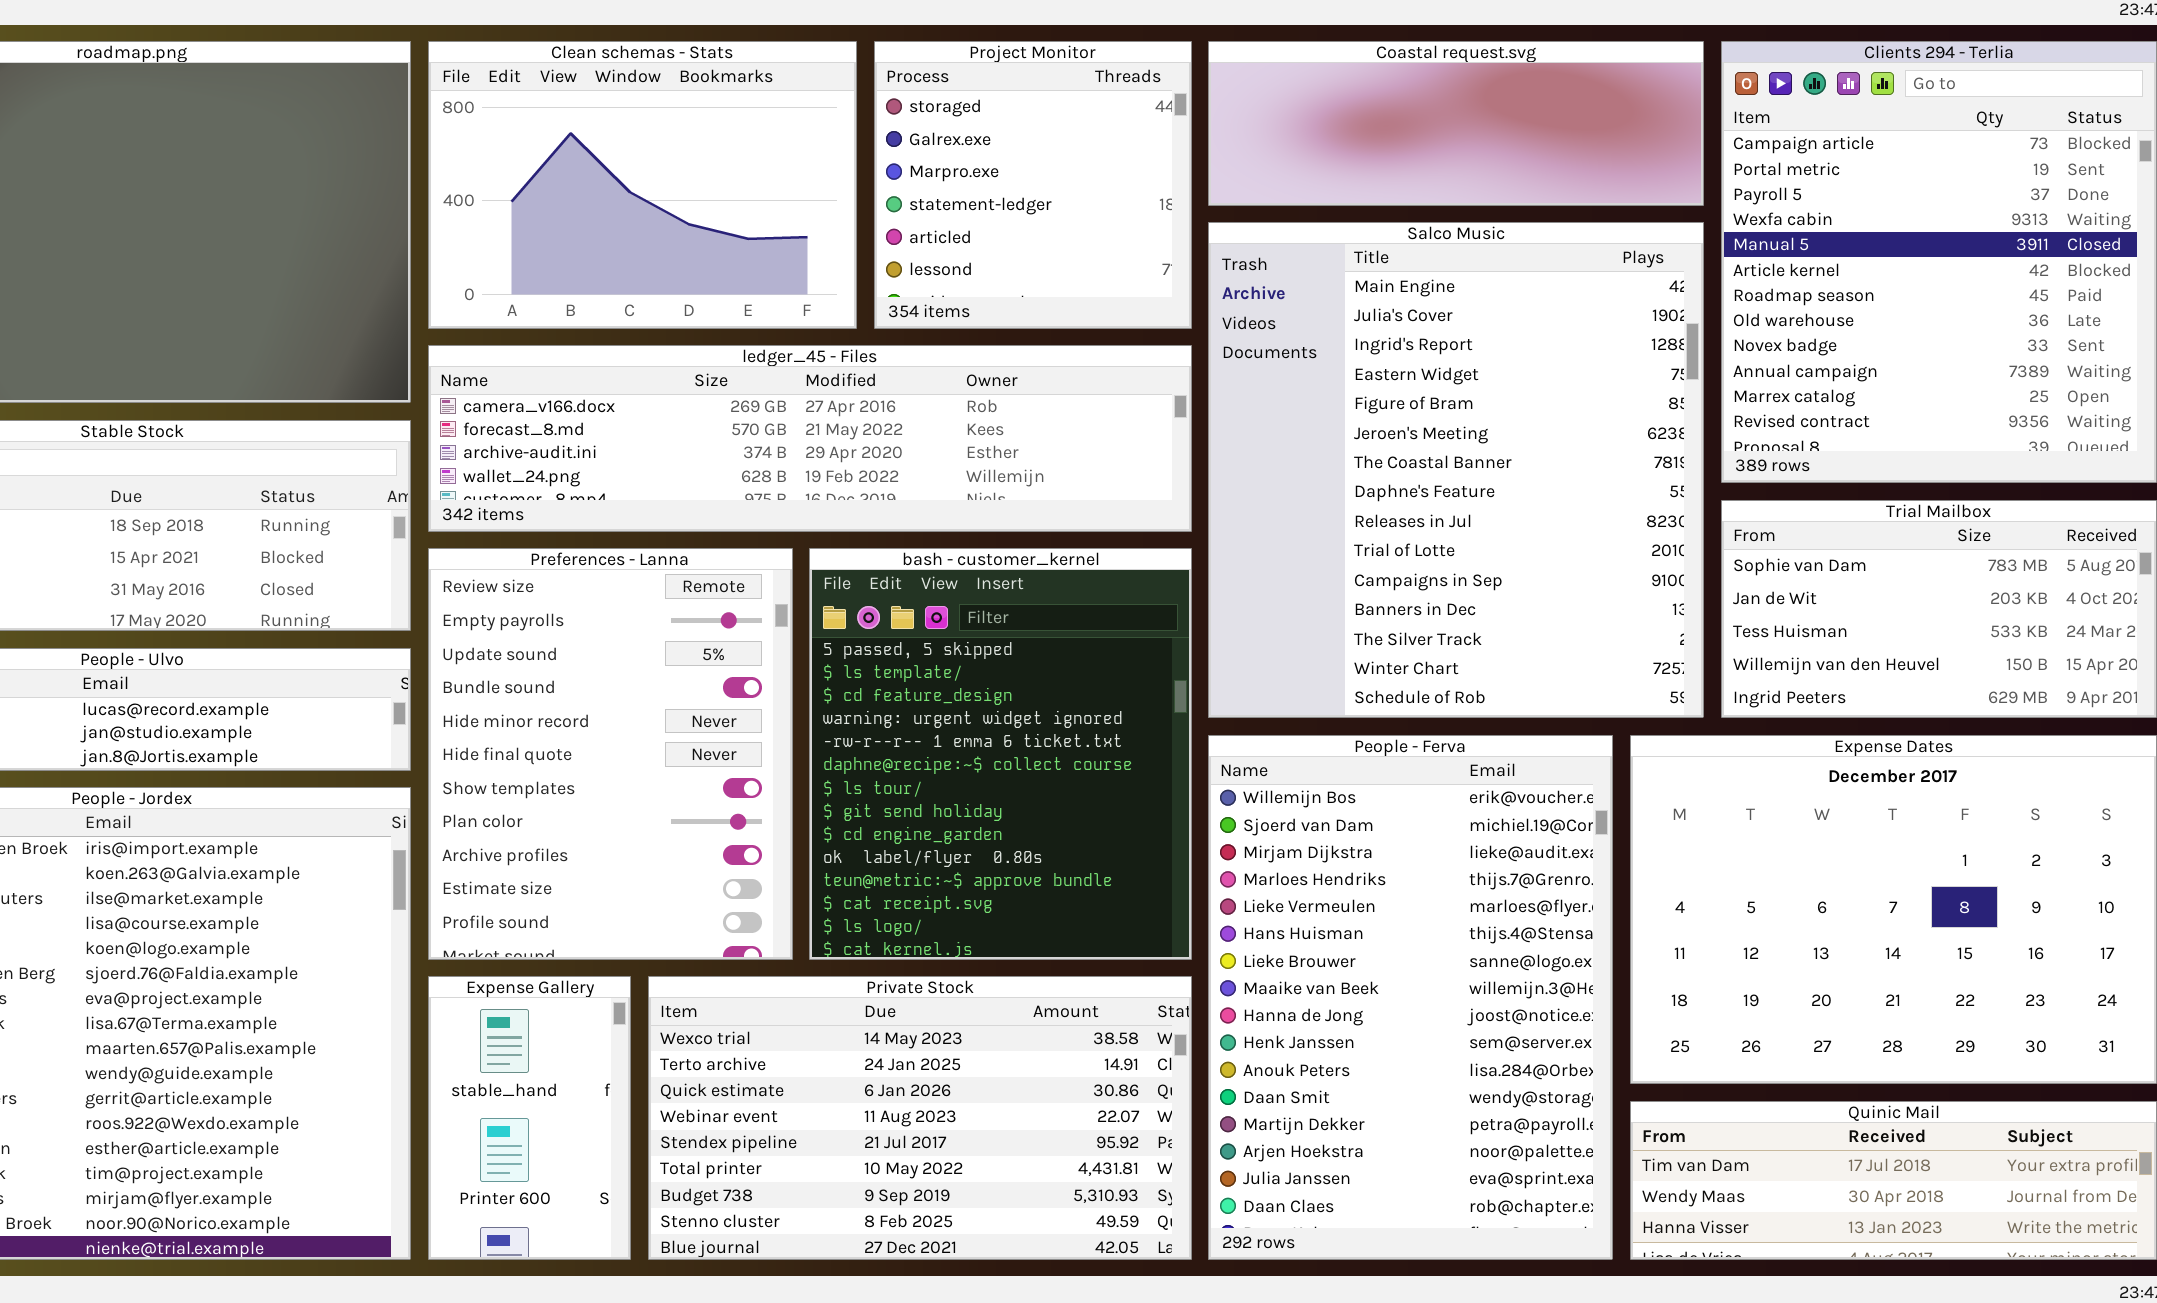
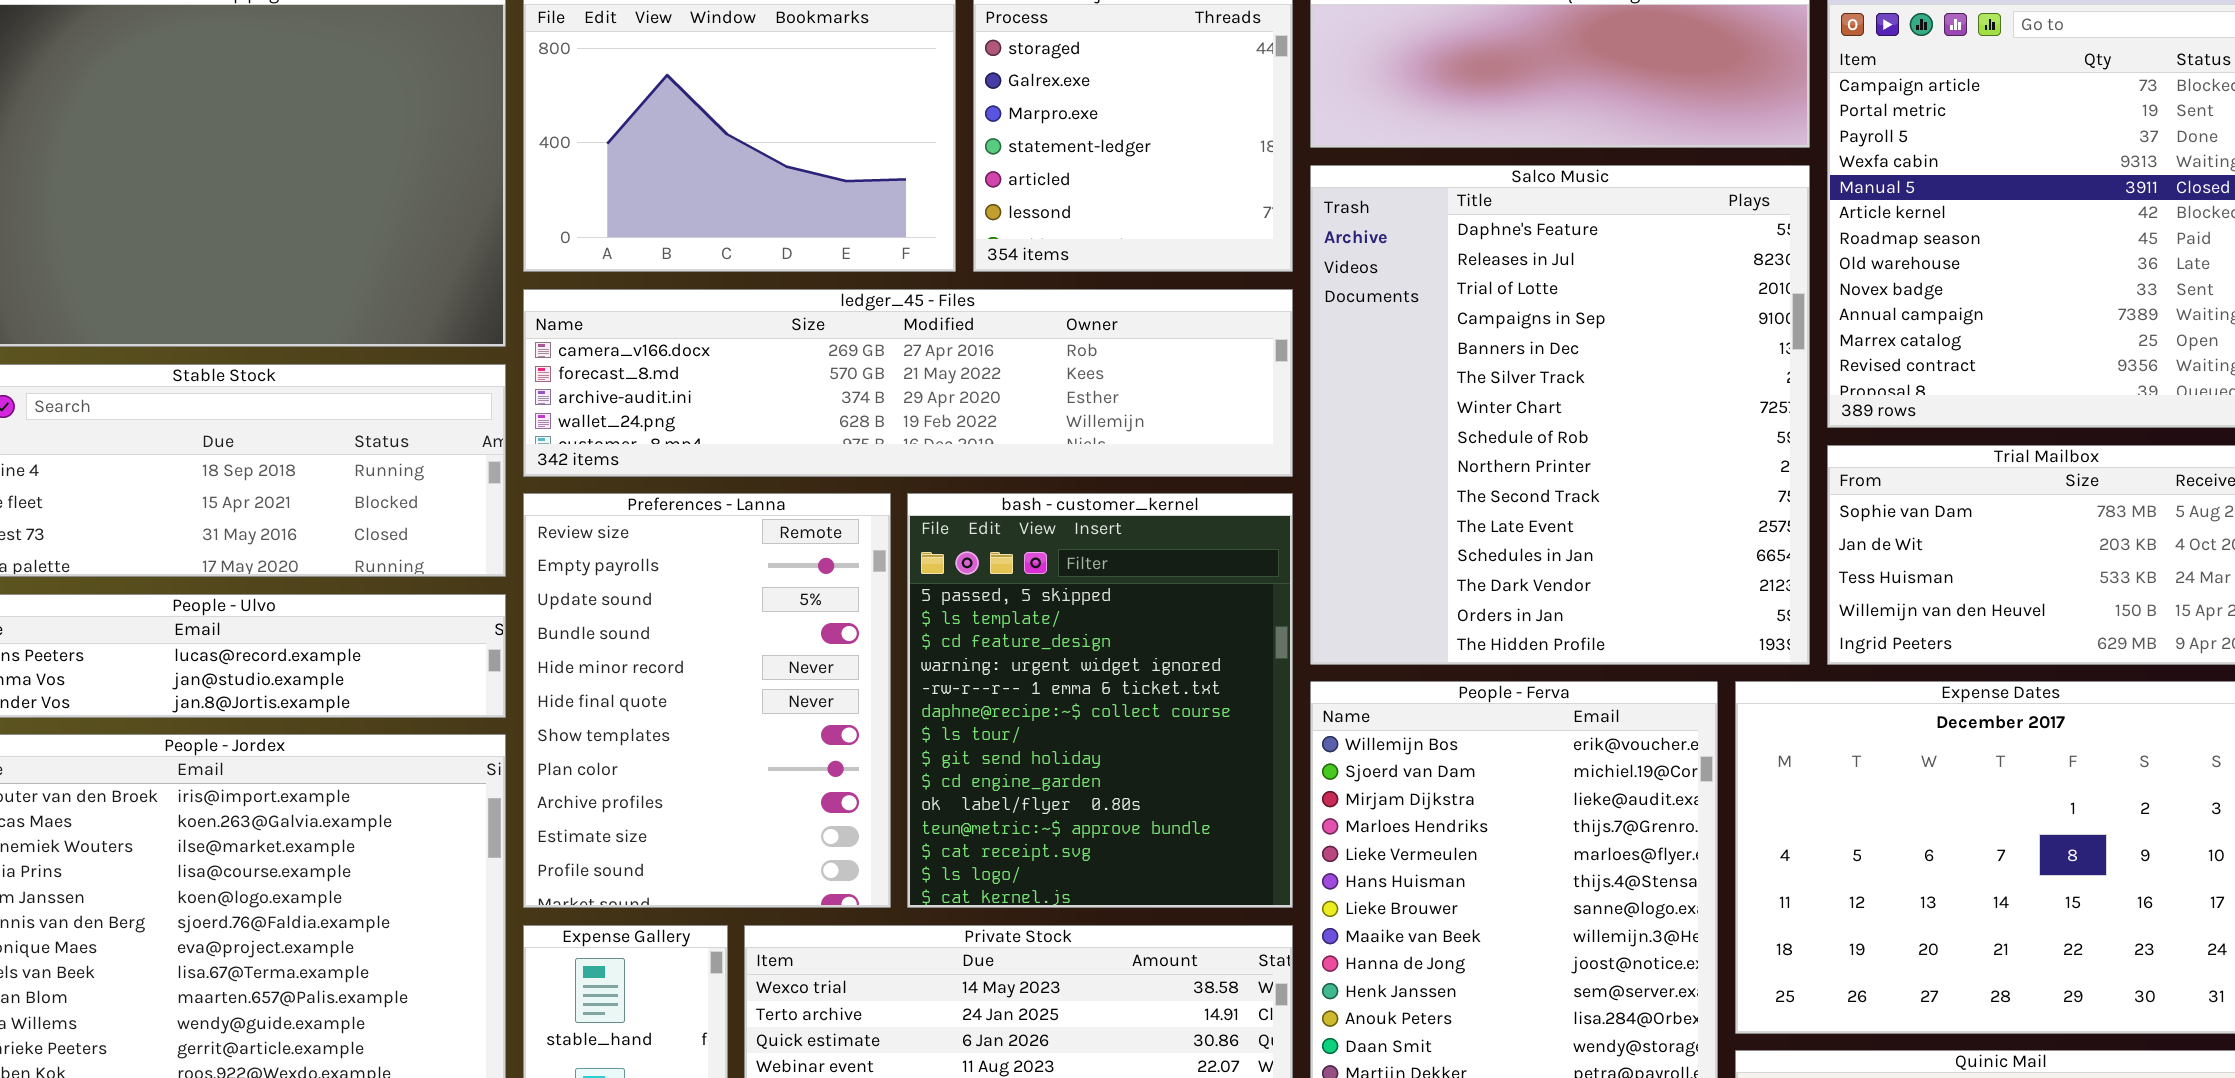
Salco Music: [1208,222,1704,718] -> [1310,165,1810,665], scrolled down 7 rows

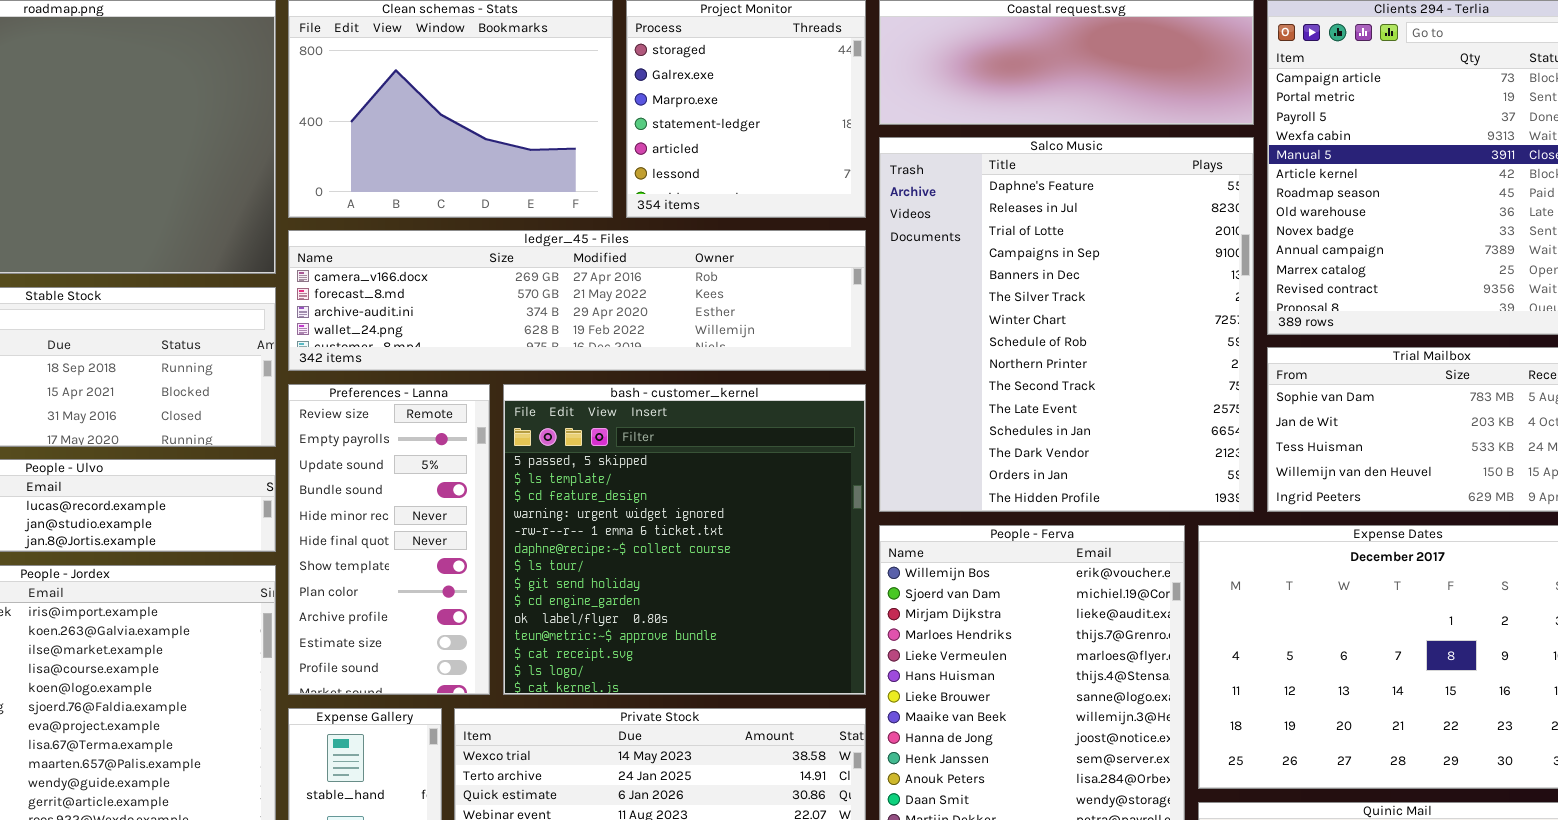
Preferences - Lanna: [523,493,891,908] -> [288,384,490,695], resized
bash - customer_kernel: [907,493,1293,908] -> [503,384,866,695], resized

